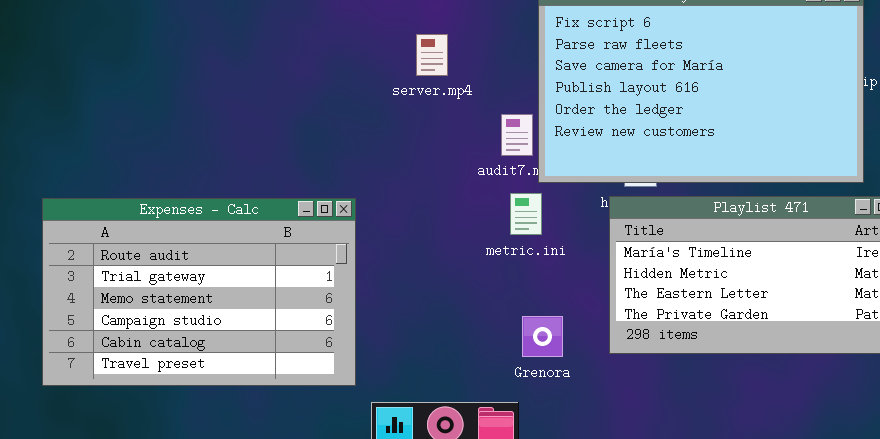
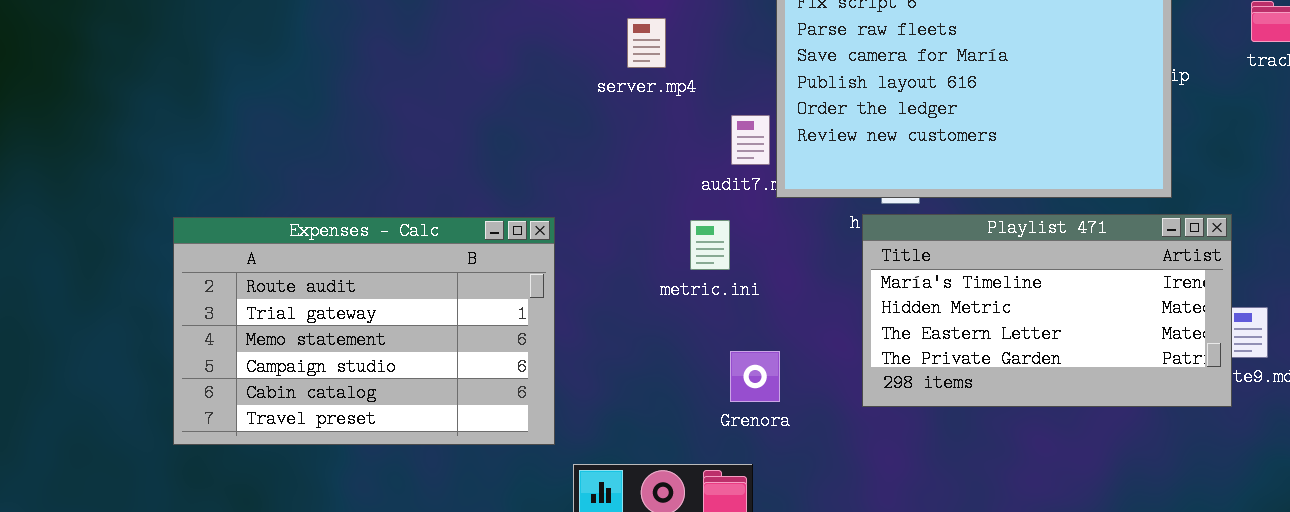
metric.ini: [510,193,542,235] -> [690,220,730,270], moved
Grenora: [522,316,563,357] -> [730,351,780,402], moved

